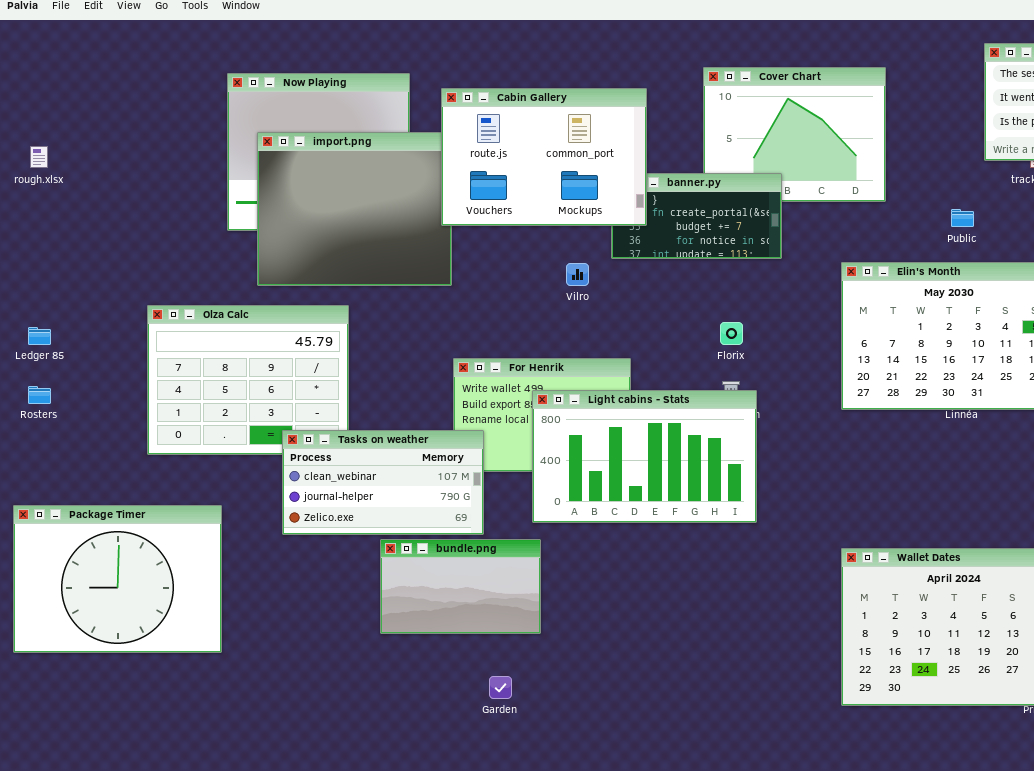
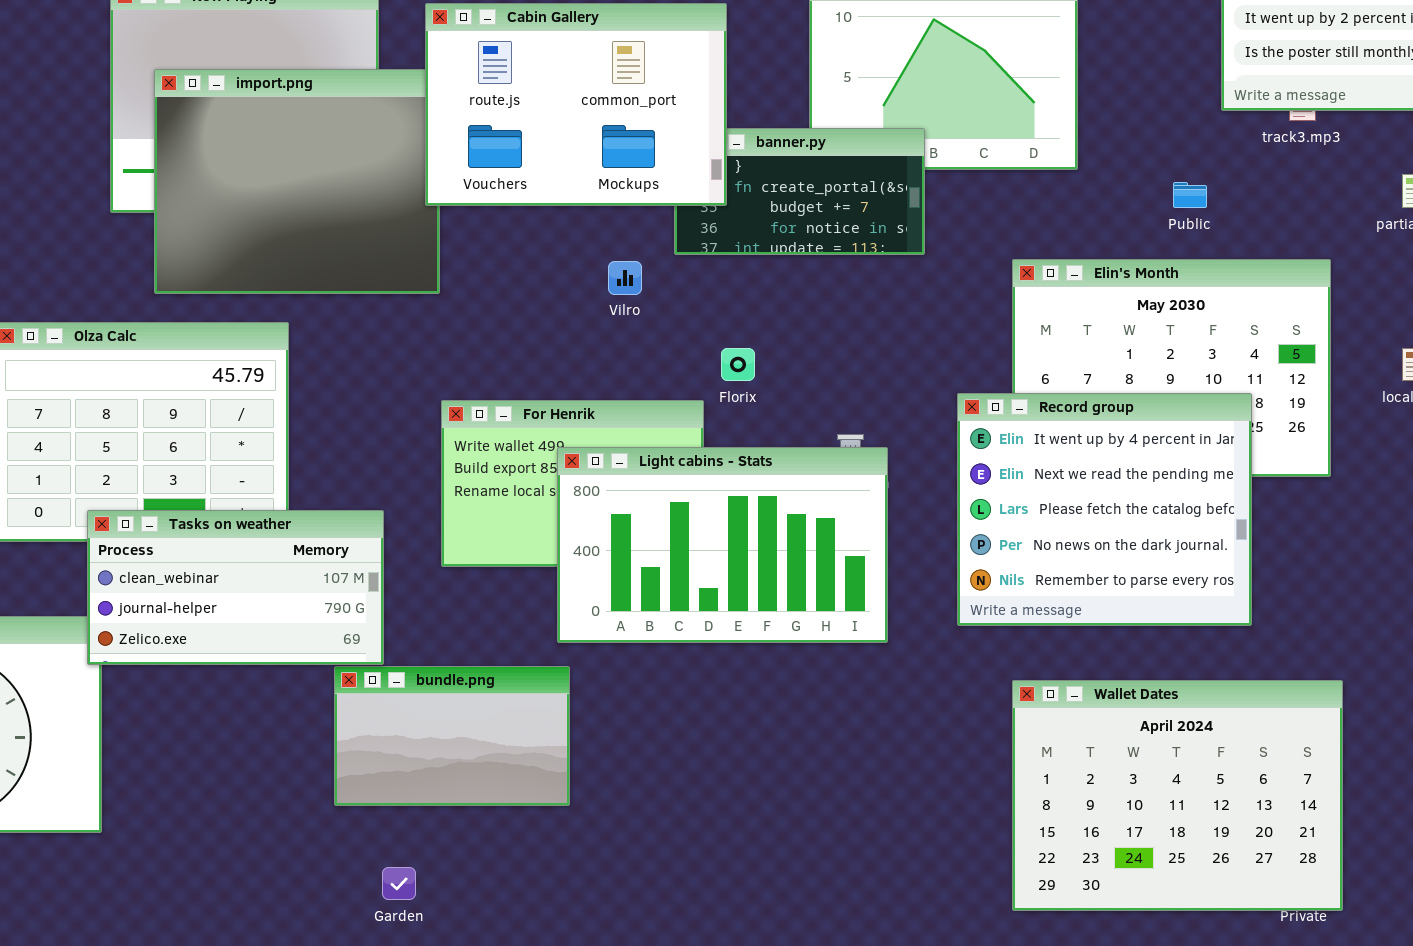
Florix: [720,322,743,345] -> [721,348,755,381], moved
Record group: none -> [957,393,1252,626], opened
Tasks on weather: [282,430,484,535] -> [87,510,384,665], moved
Garden: [489,676,512,699] -> [382,867,416,900], moved

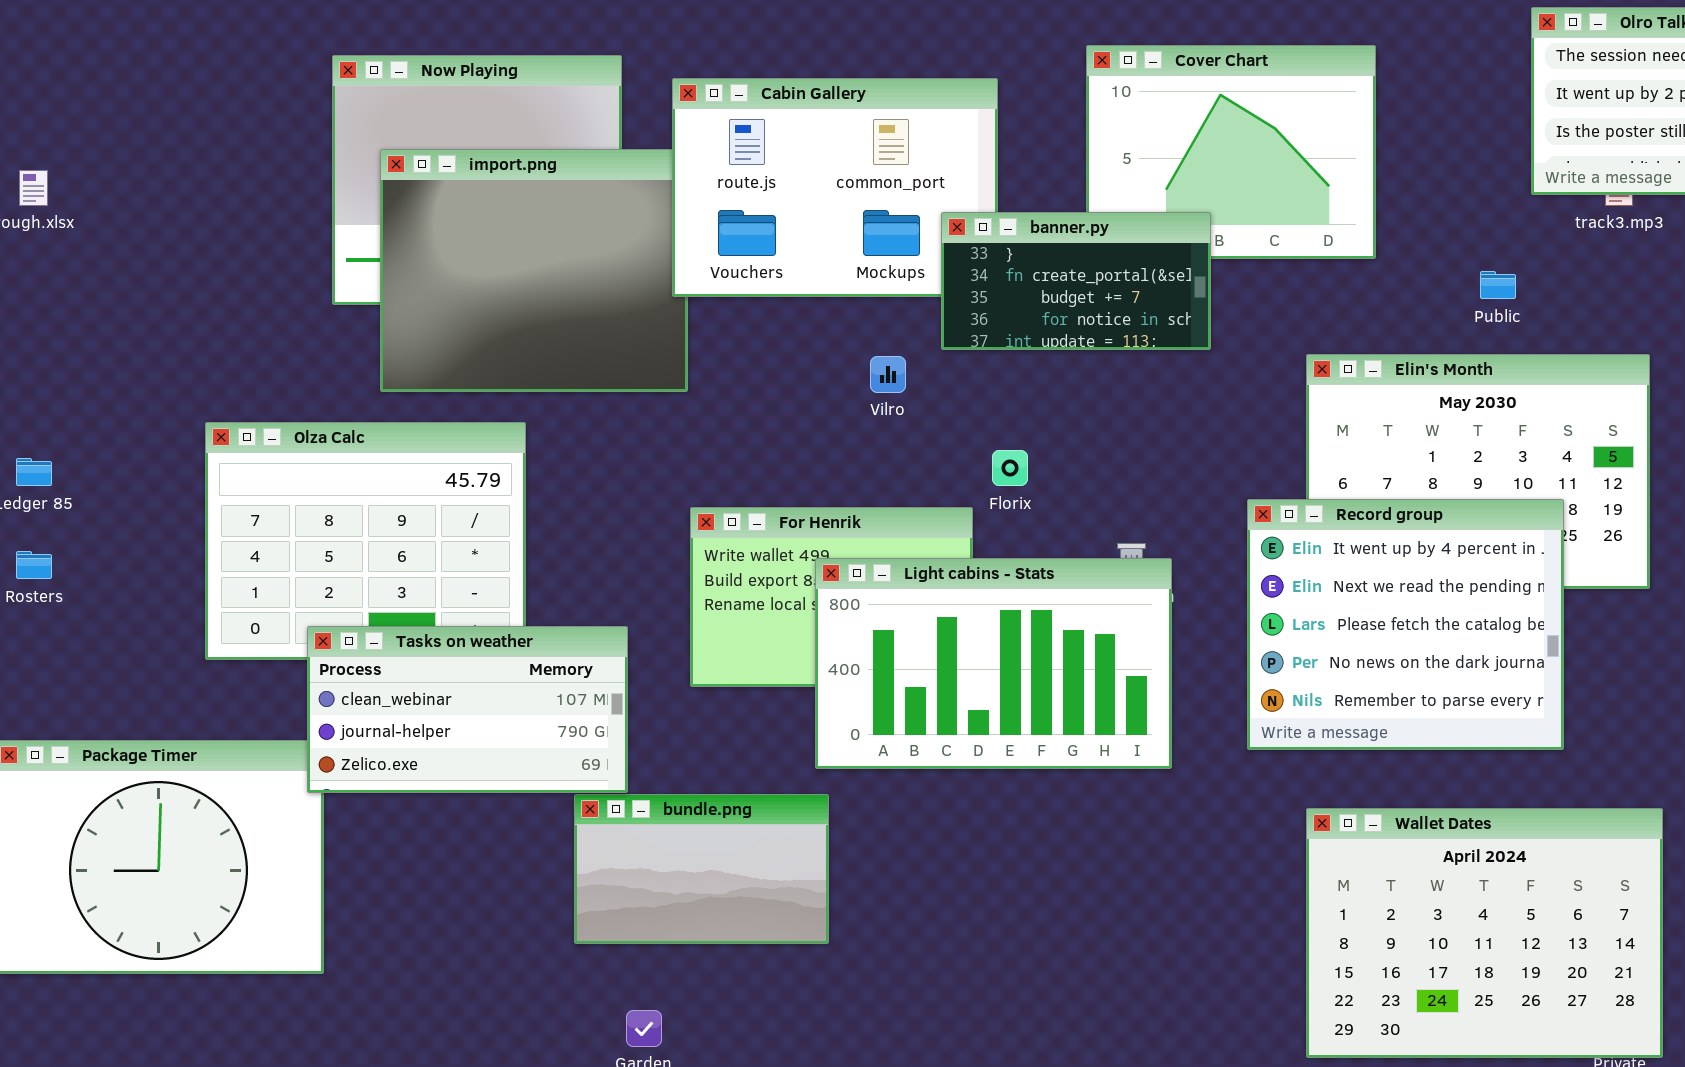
banner.py: [674,128,925,255] -> [941,212,1211,350], raised

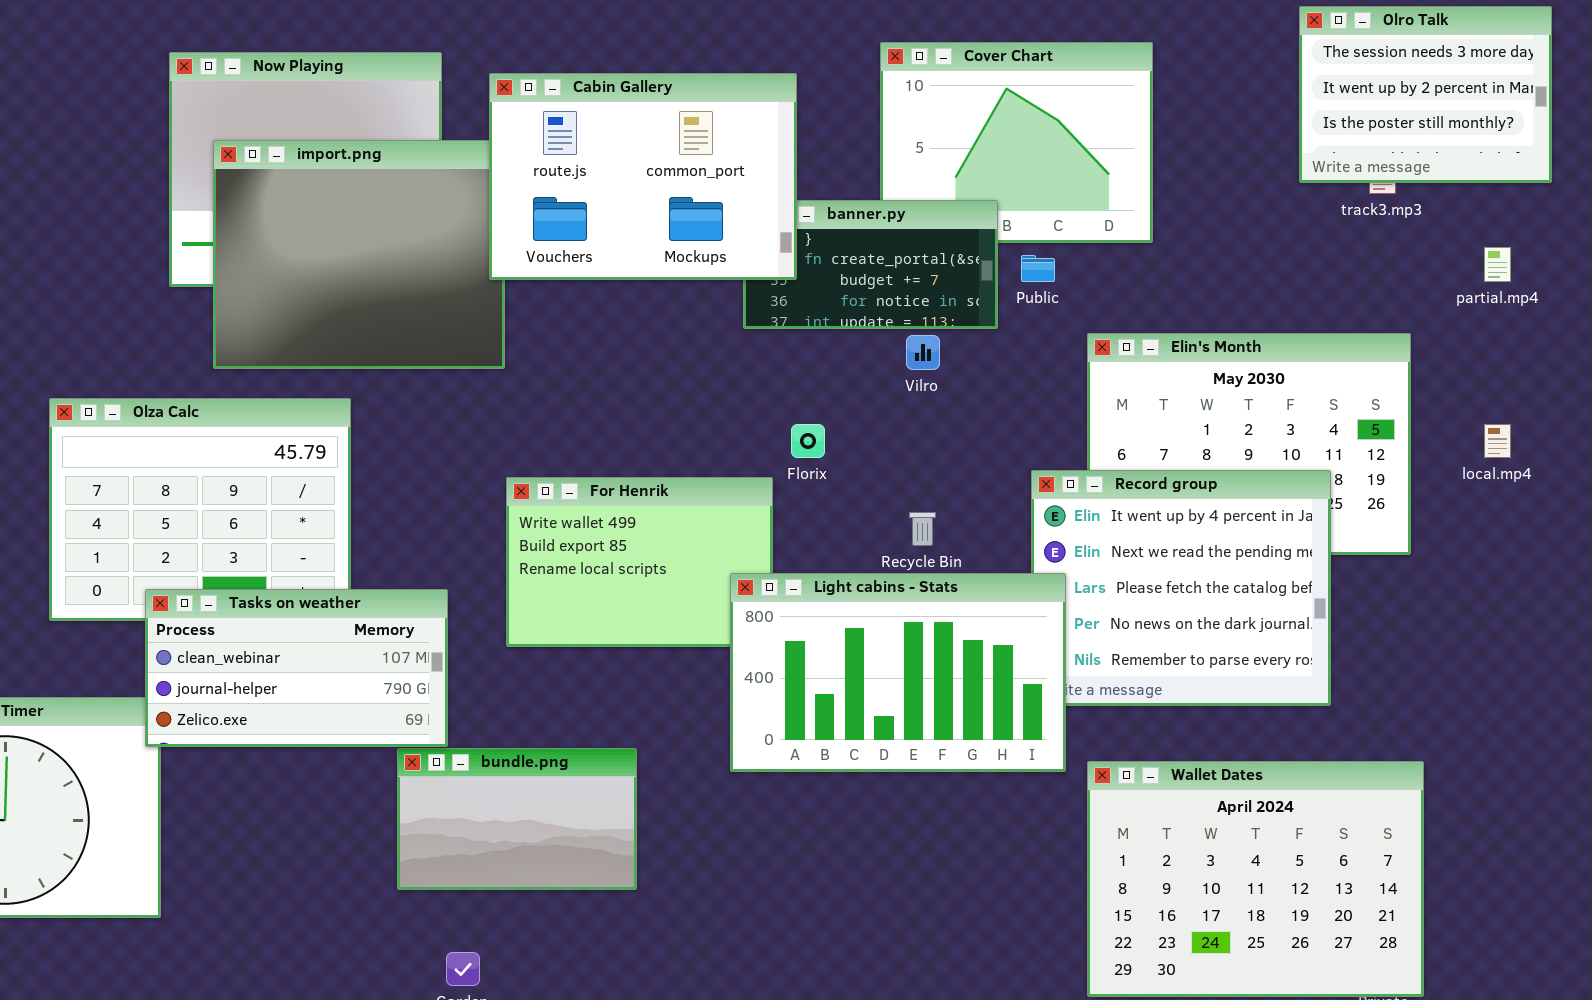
Cabin Gallery: [672,78,998,297] -> [489,73,797,280], raised
Public: [1480,271,1516,299] -> [1021,255,1055,282], moved
Vilro: [870,356,906,393] -> [906,335,940,370], moved
Light cabins - Stats: [815,558,1172,769] -> [730,573,1066,772], moved

